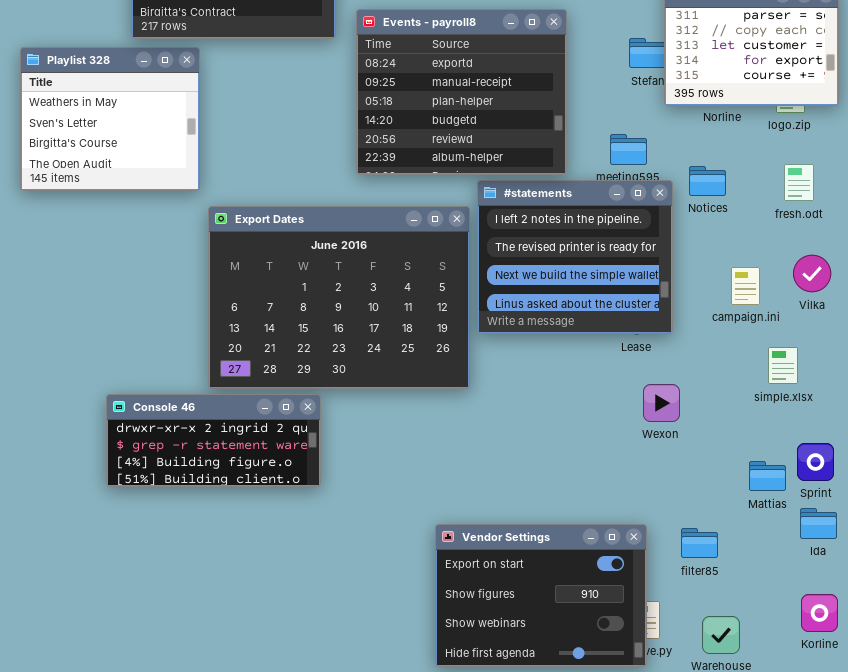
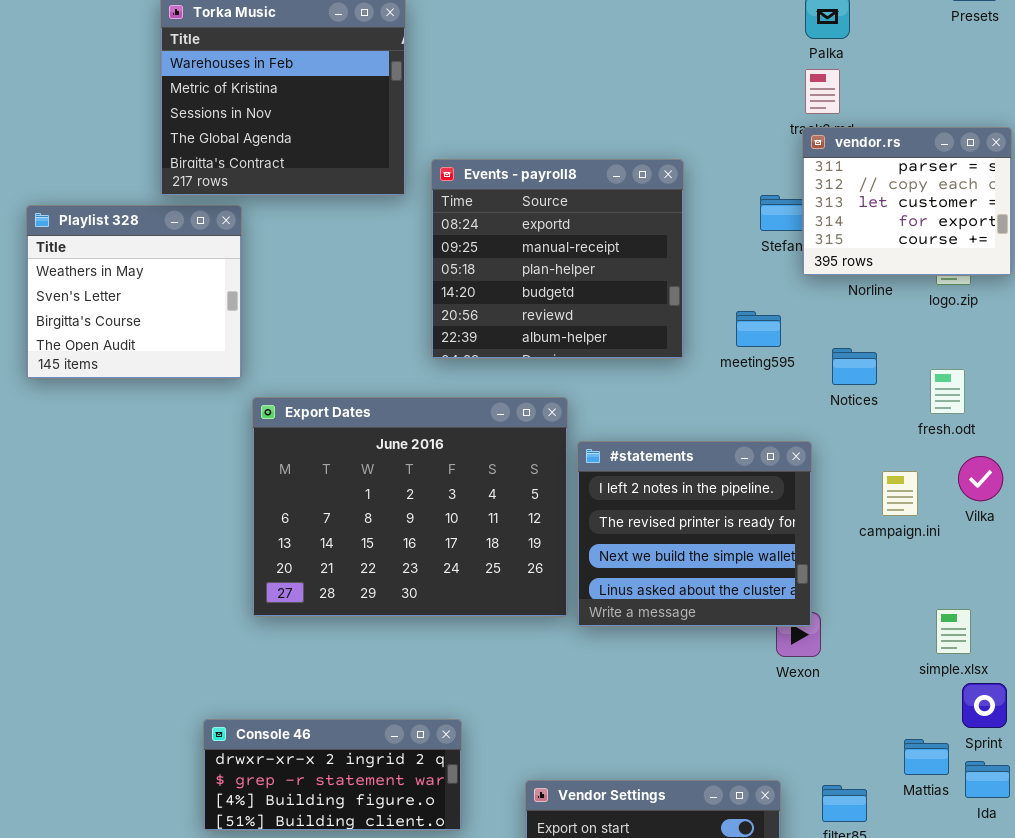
fresh.odt: [784,164,814,201] -> [930,369,965,414], moved
#statements: [477,180,673,334] -> [577,441,812,627], moved
simple.xlsx: [768,347,798,384] -> [936,609,971,654], moved
Console 46: [106,394,321,487] -> [203,719,462,831], moved
Mattias: [749,461,786,491] -> [904,739,949,775], moved

